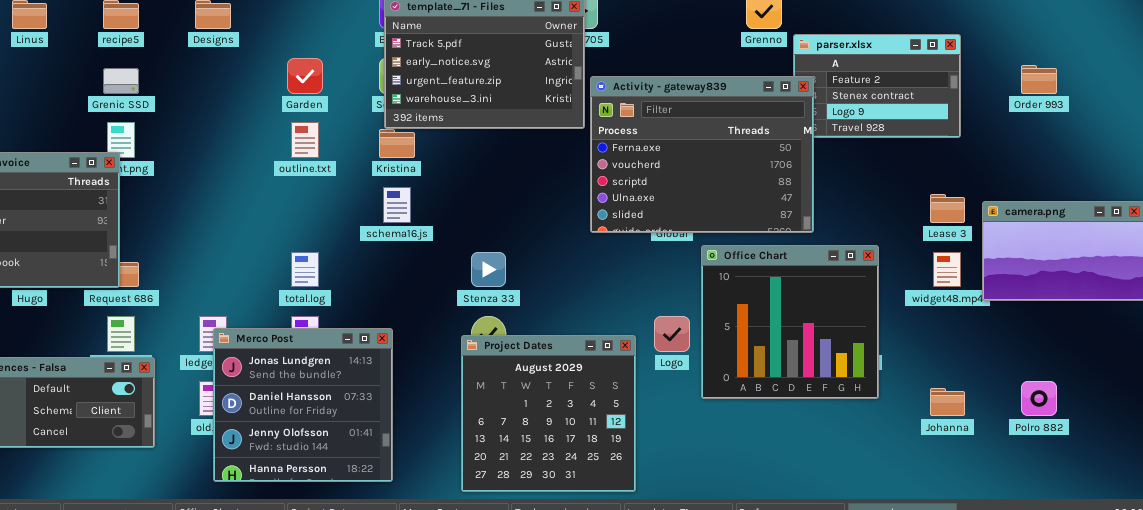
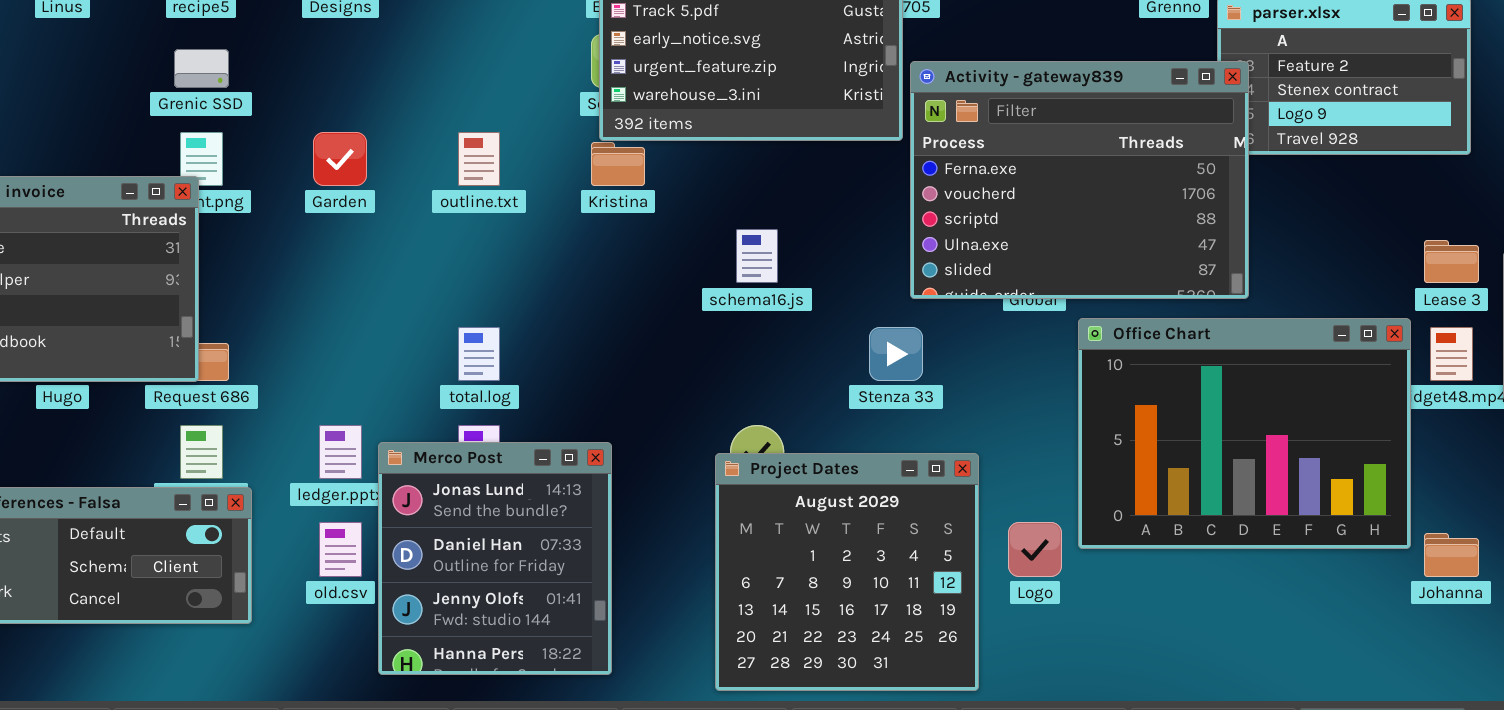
Garden: [287,58,323,94] -> [313,132,367,186], moved
schema16.js: [383,187,411,223] -> [736,229,778,283], moved
Office Chart: [701,245,879,399] -> [1078,318,1411,549], resized
Stenza 33: [471,252,506,287] -> [869,327,923,381], moved
Logo: [654,316,690,352] -> [1008,522,1062,577], moved
Merco Post: [213,328,393,482] -> [378,442,612,675], resized

